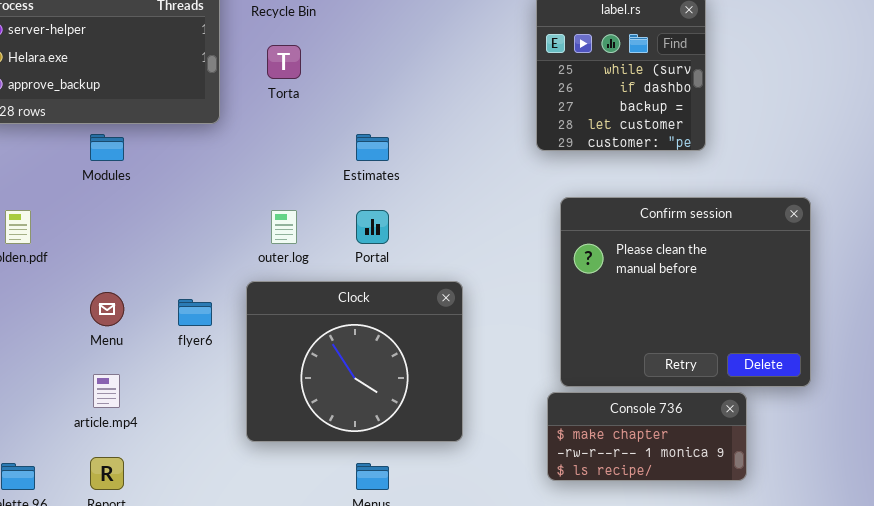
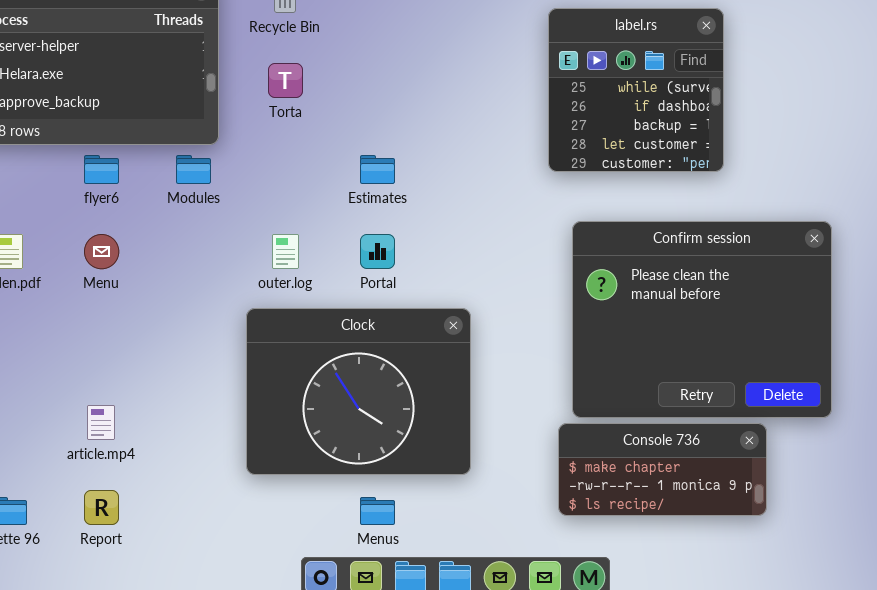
Modules: [90,134,124,161] -> [176,155,211,184], moved
Menu: [90,292,124,326] -> [84,234,119,269], moved
flyer6: [178,299,212,326] -> [84,155,119,184], moved

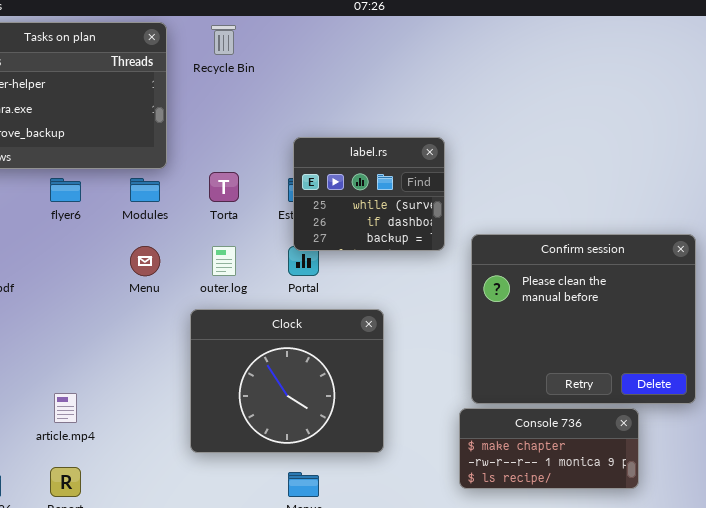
label.rs: [548,8,724,172] -> [293,137,445,251], moved, resized
Torta: [268,63,303,98] -> [209,172,239,202], moved
Menu: [84,234,119,269] -> [130,246,160,276], moved

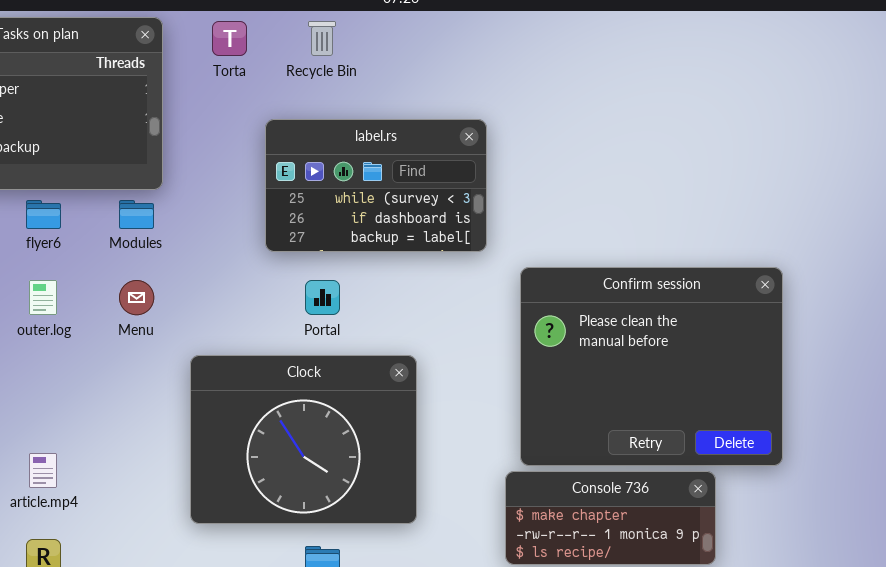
Recycle Bin: [211,25,236,55] -> [308,21,336,56], moved
label.rs: [293,137,445,251] -> [265,119,487,252], moved, resized
Torta: [209,172,239,202] -> [212,21,247,56], moved
outer.log: [212,246,236,276] -> [29,280,57,315], moved

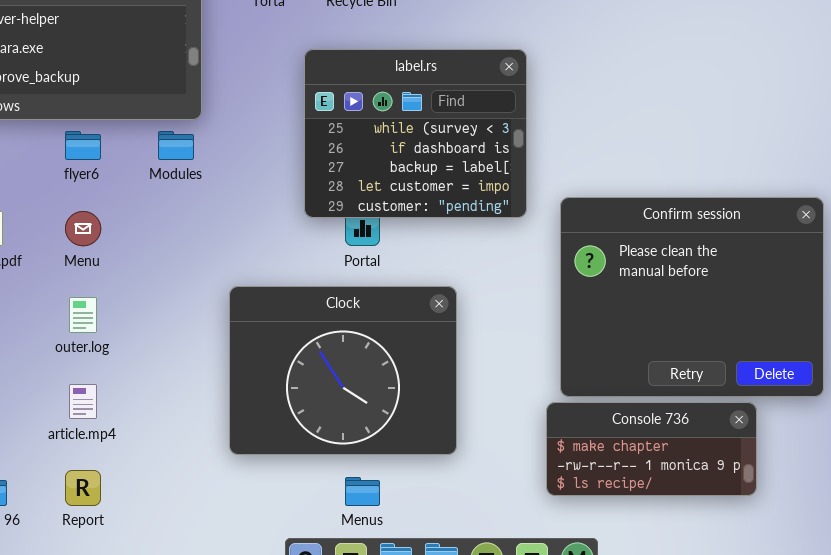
label.rs: [265,119,487,252] -> [304,49,527,218], resized
outer.log: [29,280,57,315] -> [69,297,97,333], moved
Menu: [119,280,154,315] -> [65,211,101,246], moved

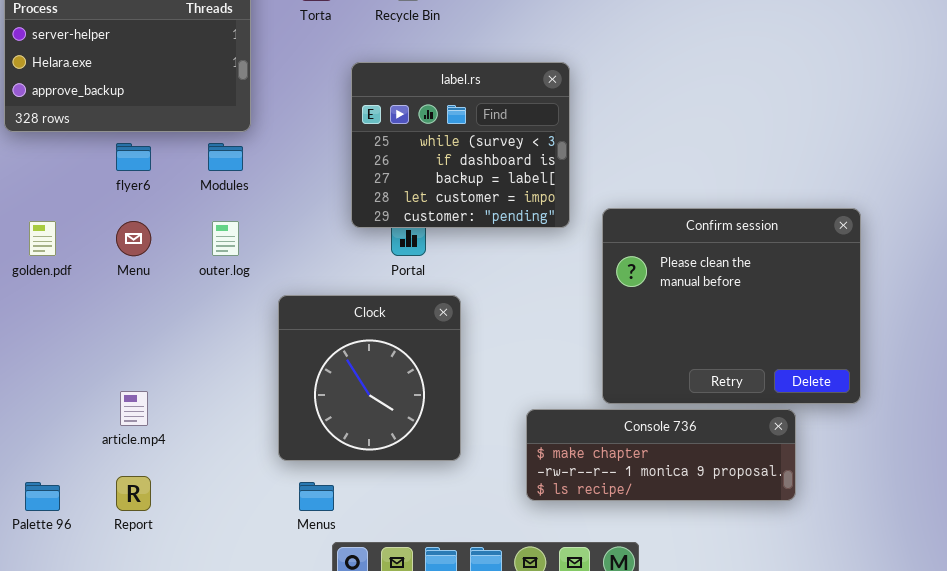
Clock: [229,286,457,455] -> [278,295,461,461], resized
outer.log: [69,297,97,333] -> [212,221,239,256], moved
Console 736: [546,402,757,496] -> [526,409,796,501], resized
Menus: [345,477,380,506] -> [299,482,334,511], moved

